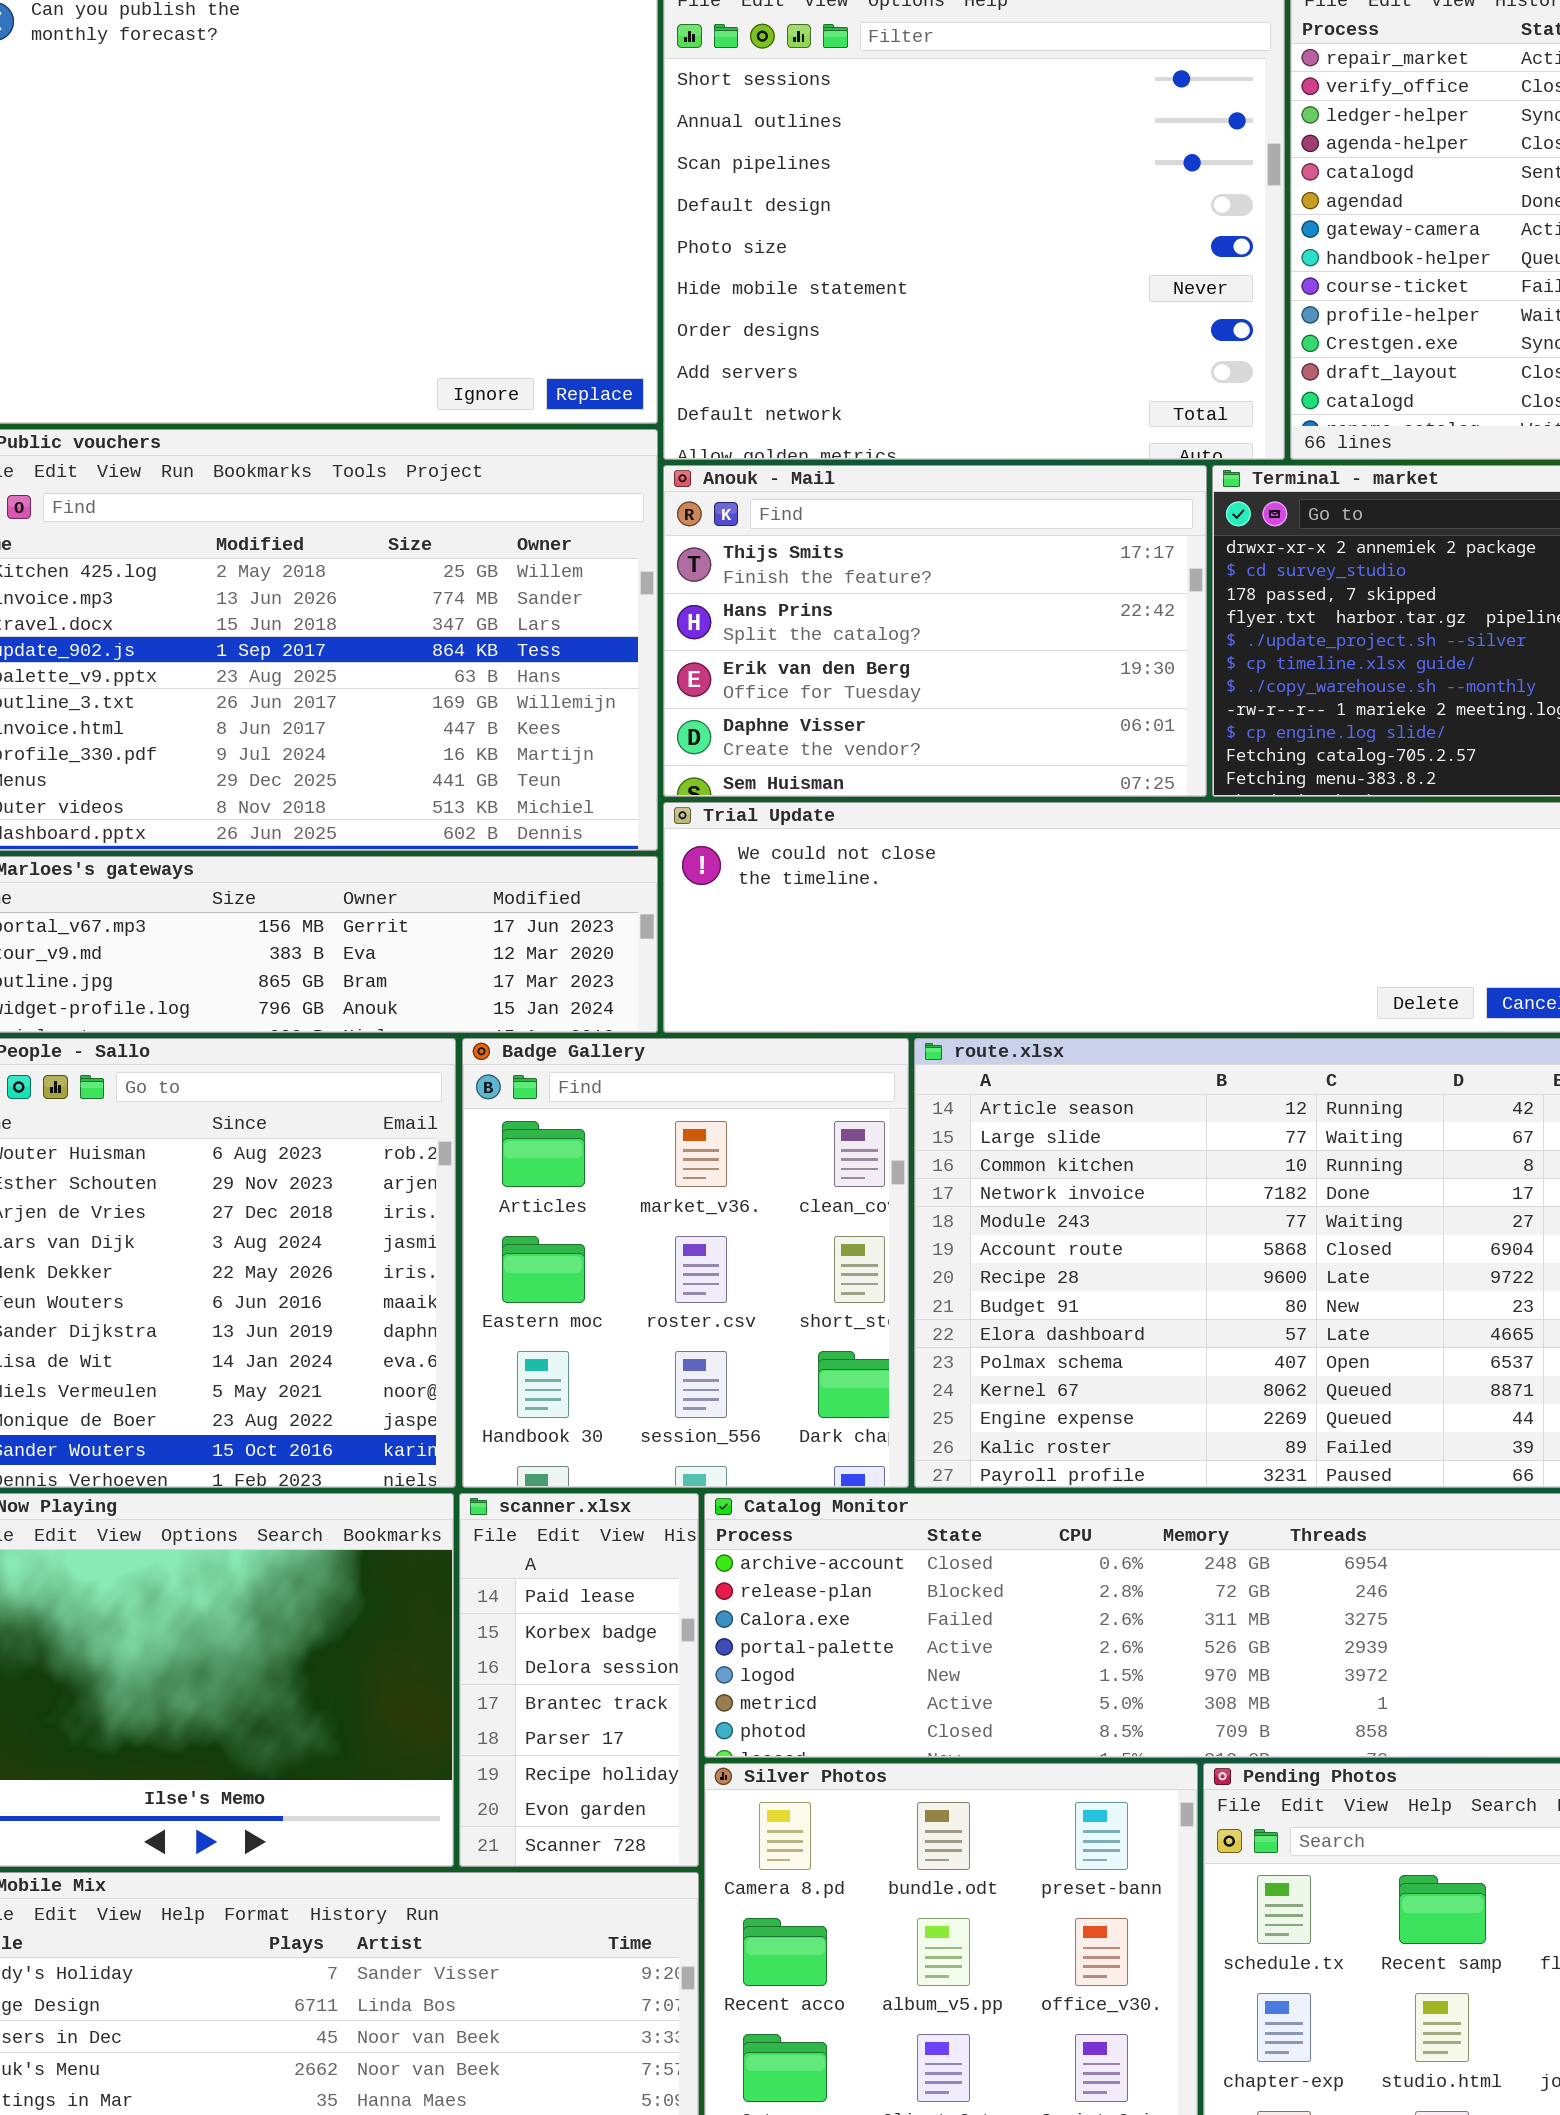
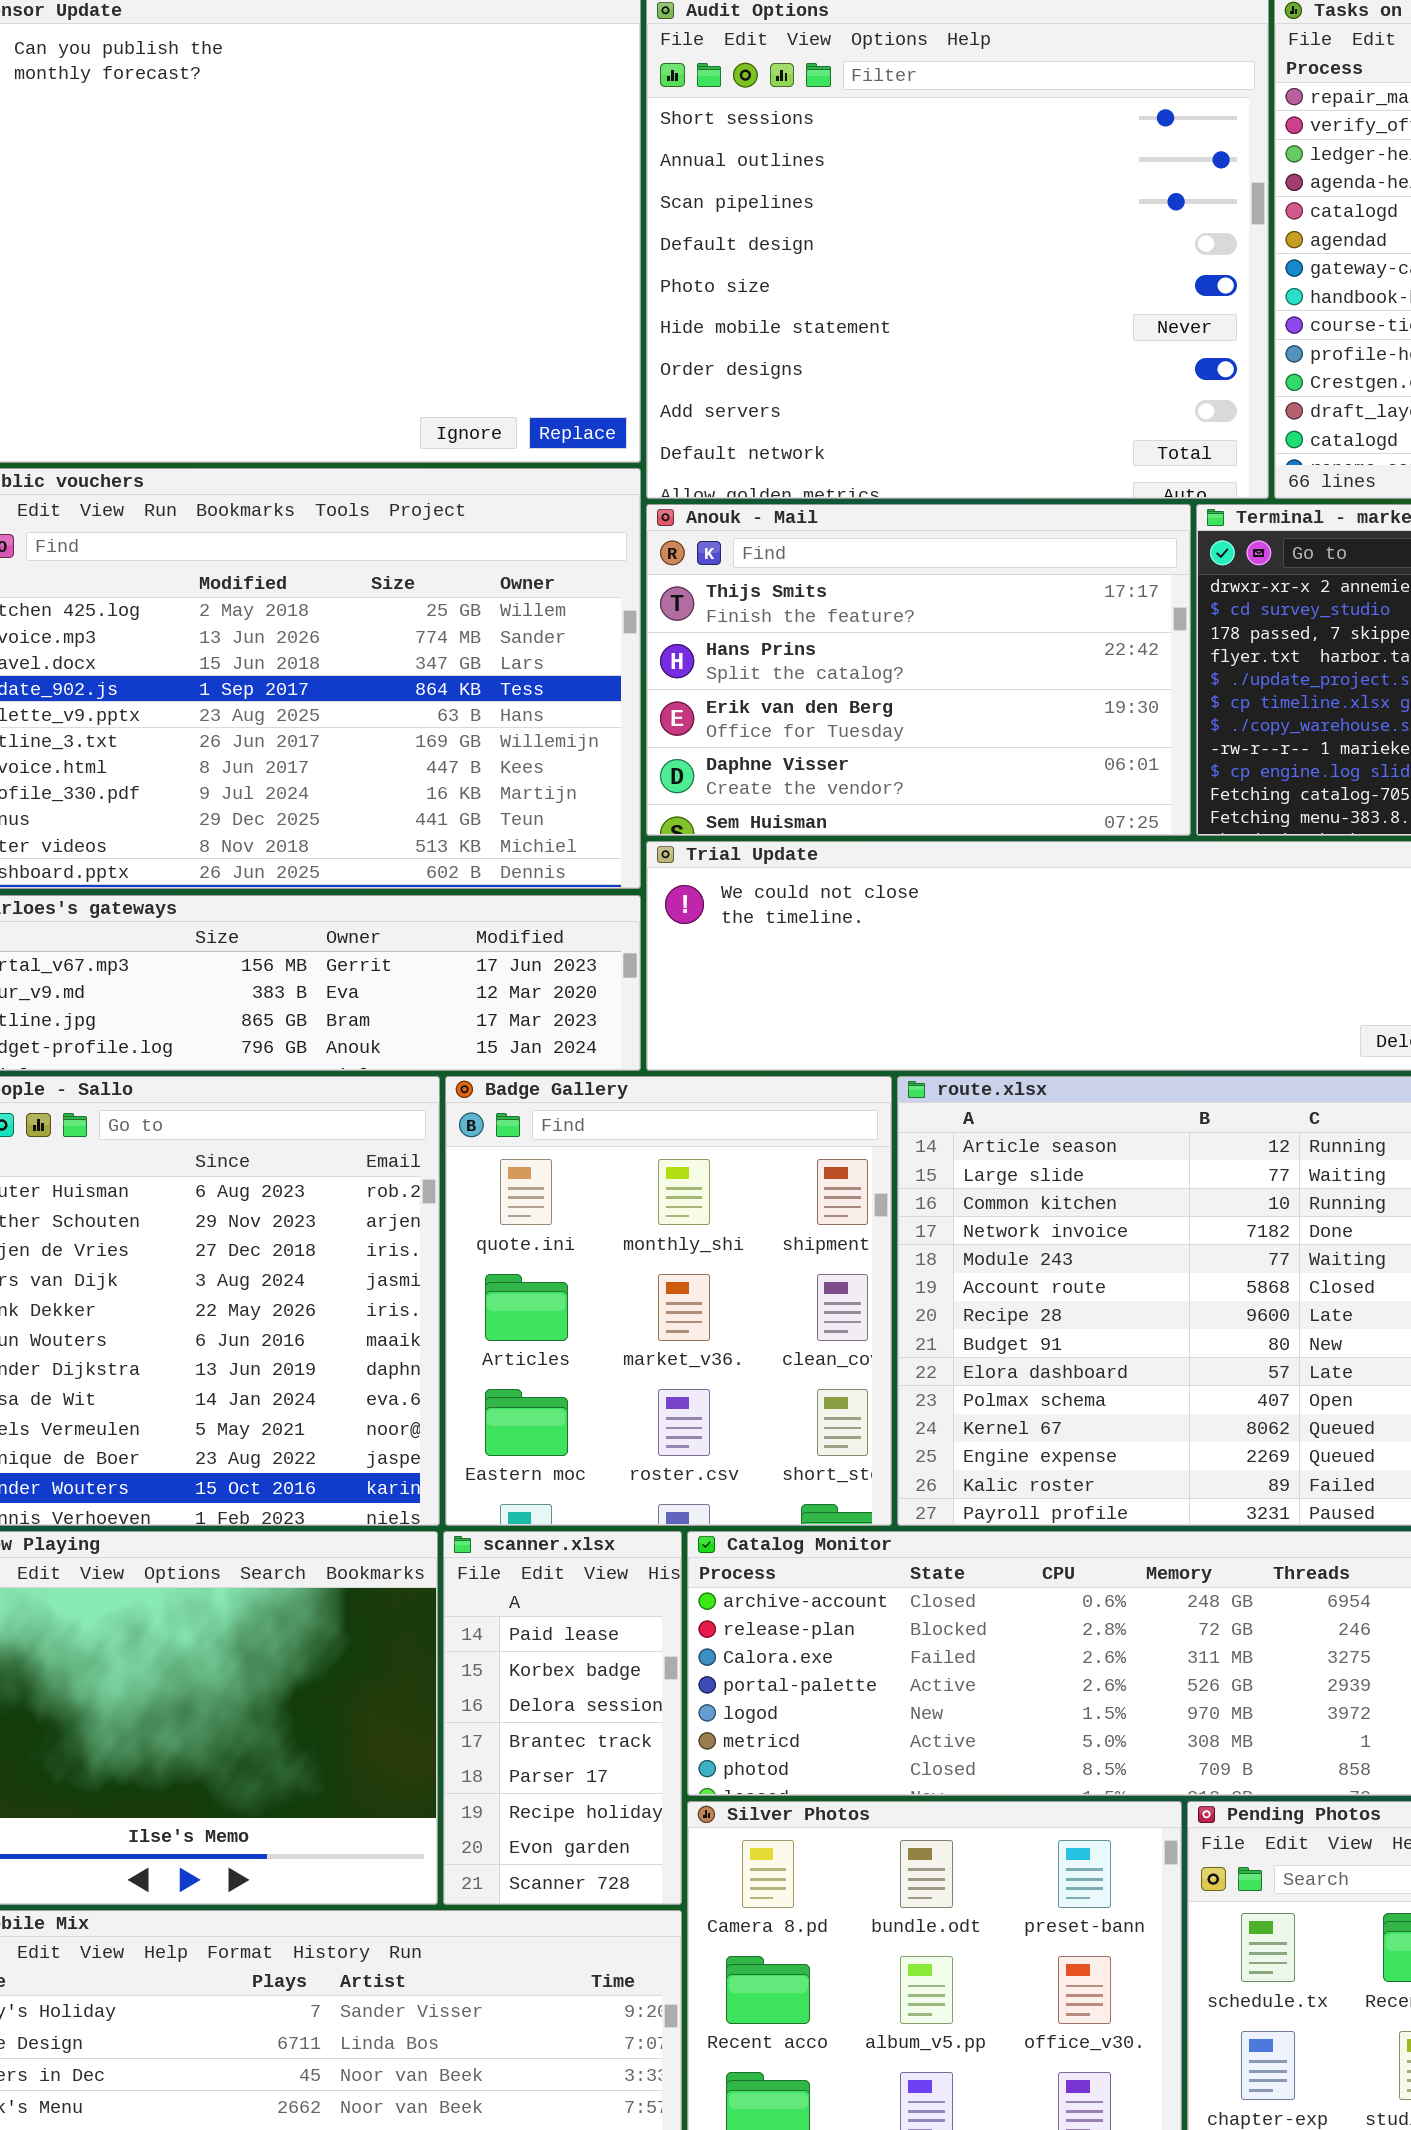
Badge Gallery: [462,1038,909,1488] -> [445,1076,892,1526], scrolled up 1 row

